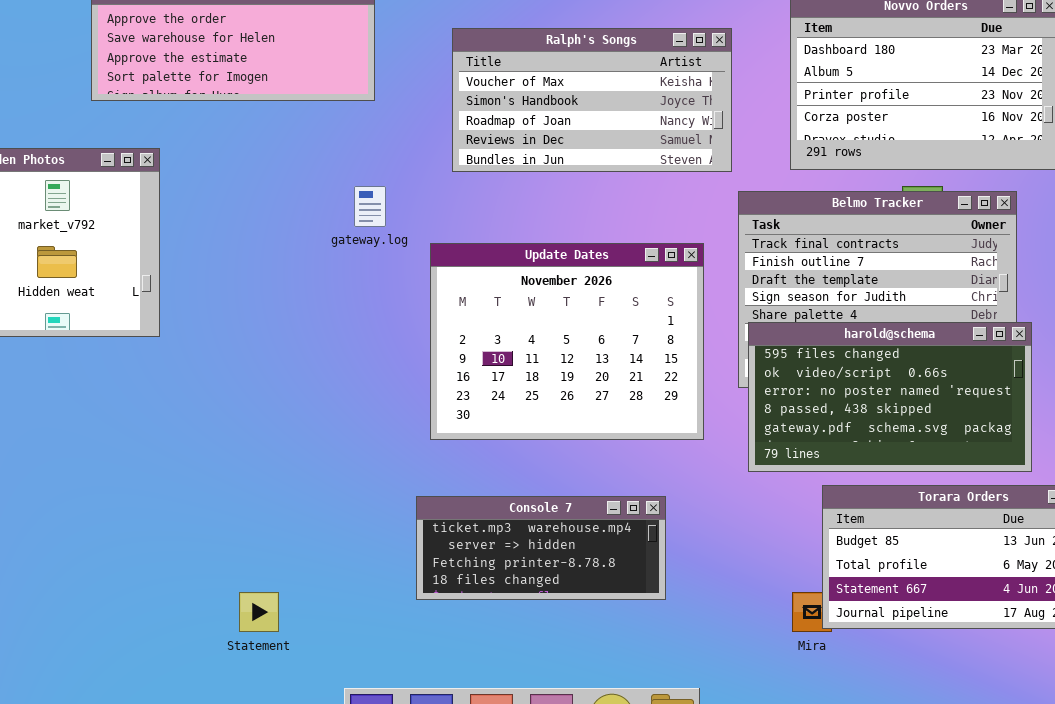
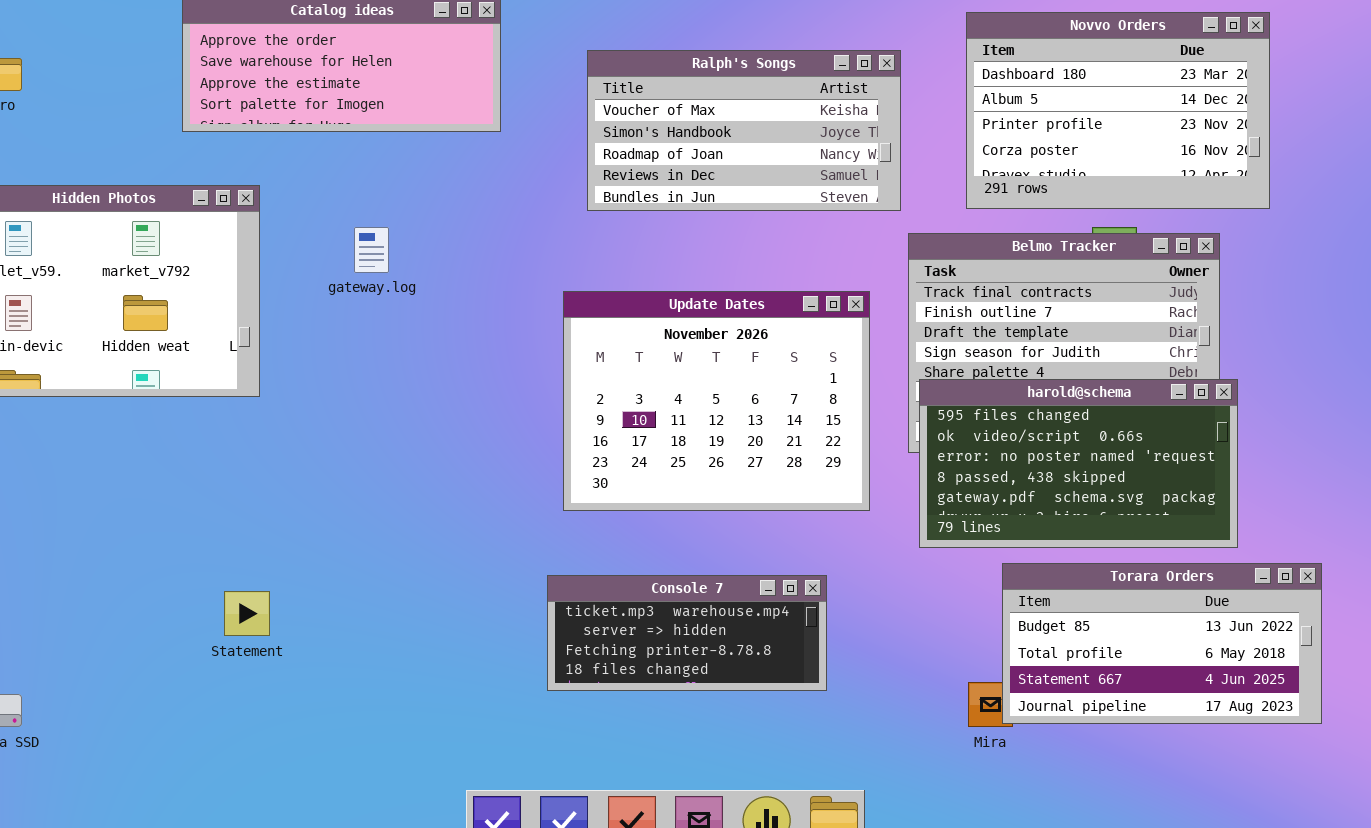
gateway.log: [354,186,386,227] -> [354,227,389,273], moved
Statement: [239,592,279,632] -> [224,591,270,636], moved

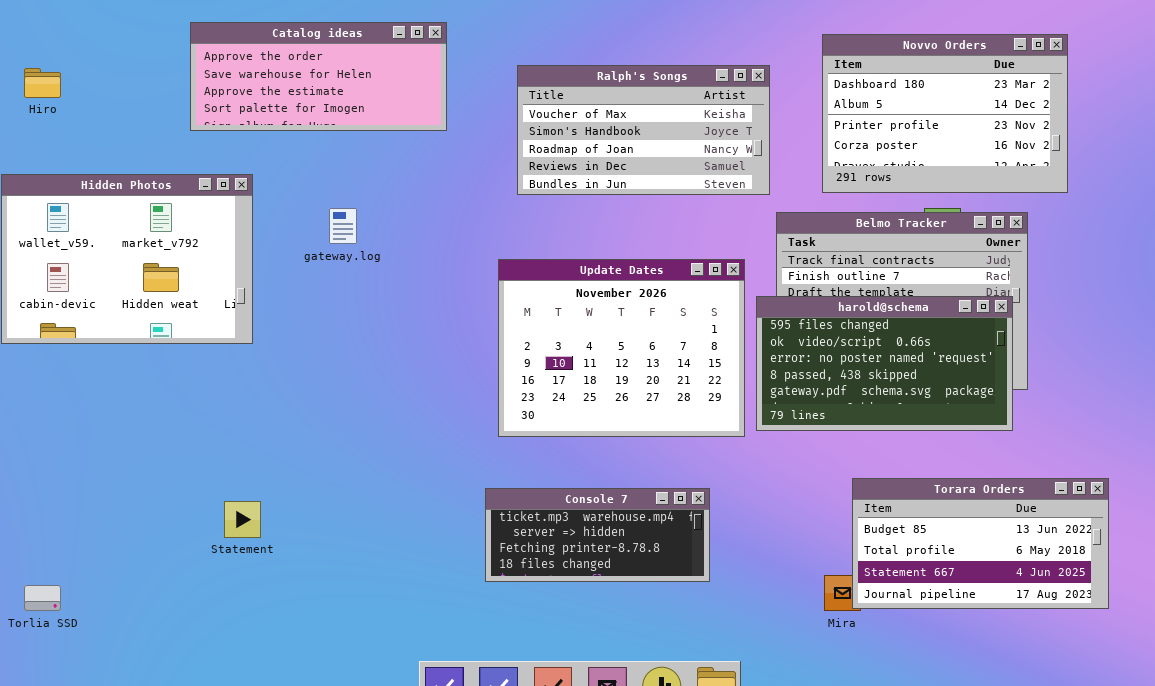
harold@schema: [919,379,1238,548] -> [756,296,1013,431], moved

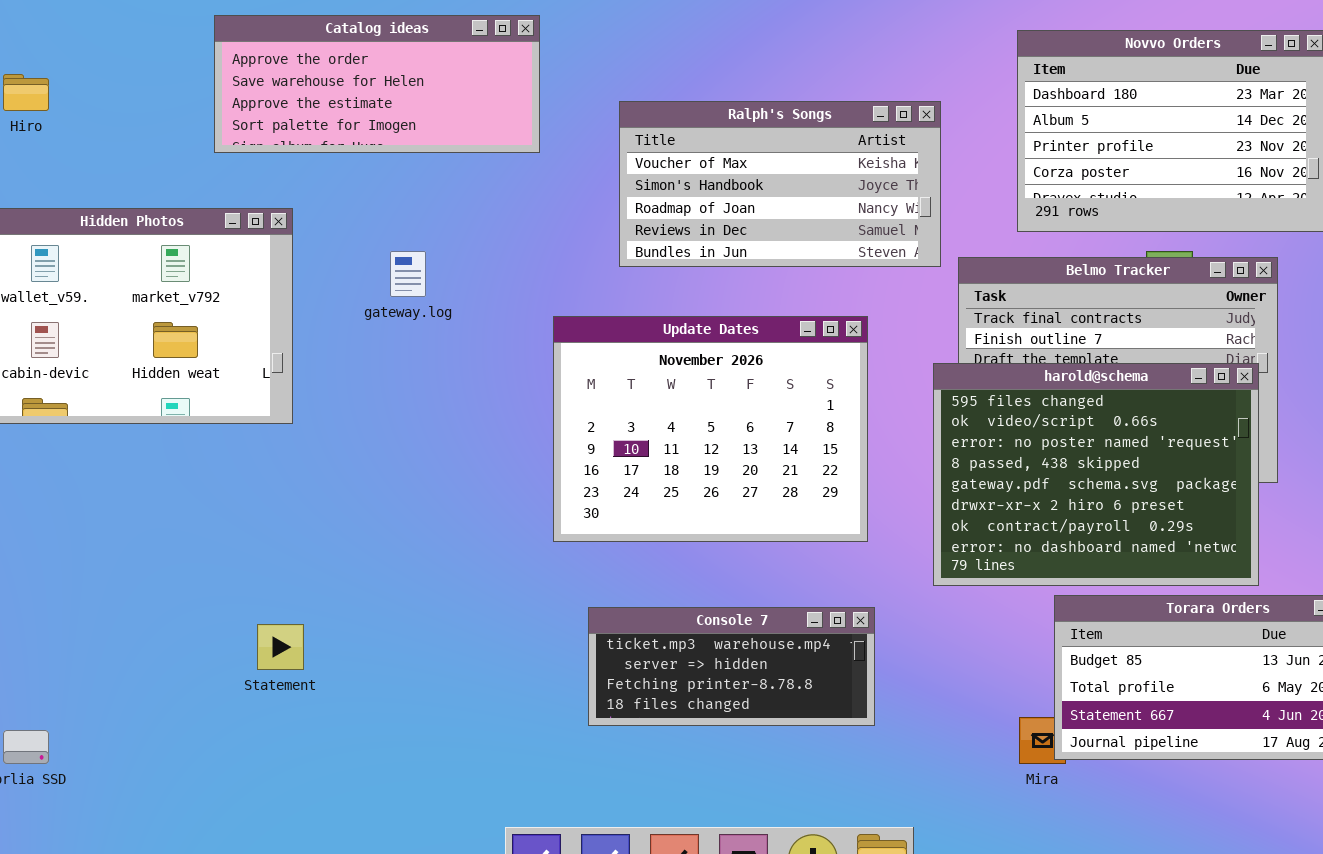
Ralph's Songs: [517,65,770,195] -> [619,101,941,267], moved
Update Dates: [498,259,745,437] -> [553,316,868,542], moved
harold@schema: [756,296,1013,431] -> [933,363,1259,586], resized

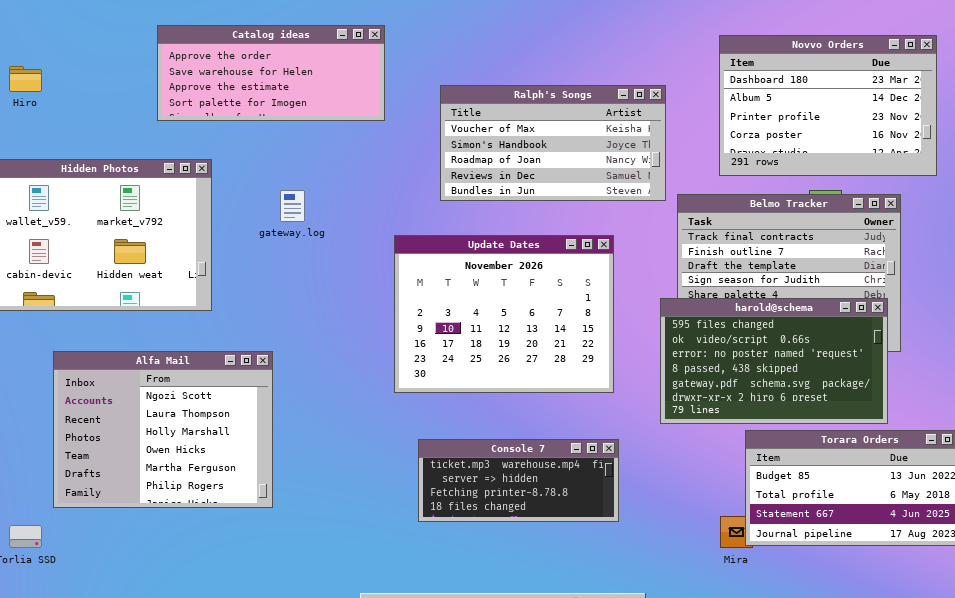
harold@schema: [933,363,1259,586] -> [660,298,888,424], resized
Alfa Mail: none -> [53,351,273,508], opened

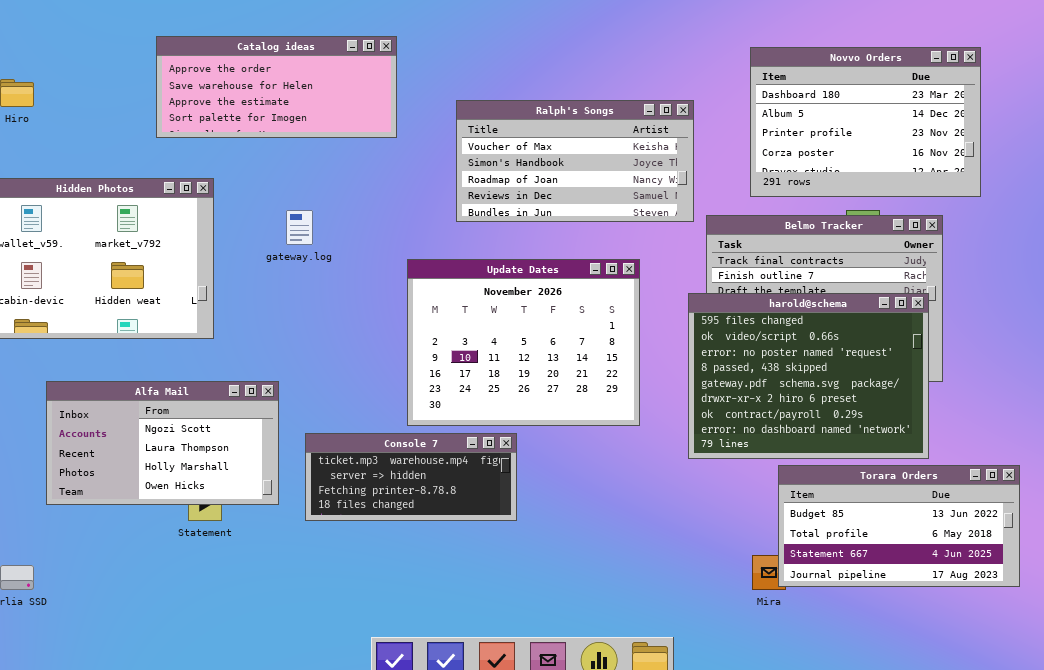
harold@schema: [660,298,888,424] -> [688,293,929,459], resized
Alfa Mail: [53,351,273,508] -> [46,381,279,505], resized
Console 7: [418,439,619,522] -> [305,433,517,521], moved

